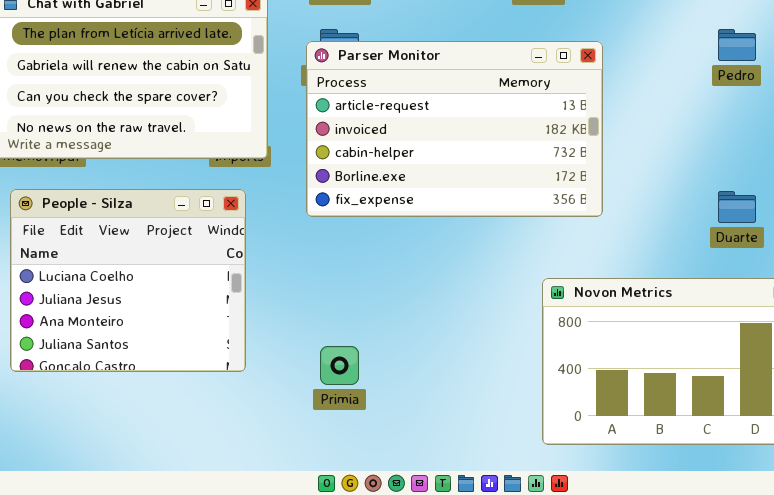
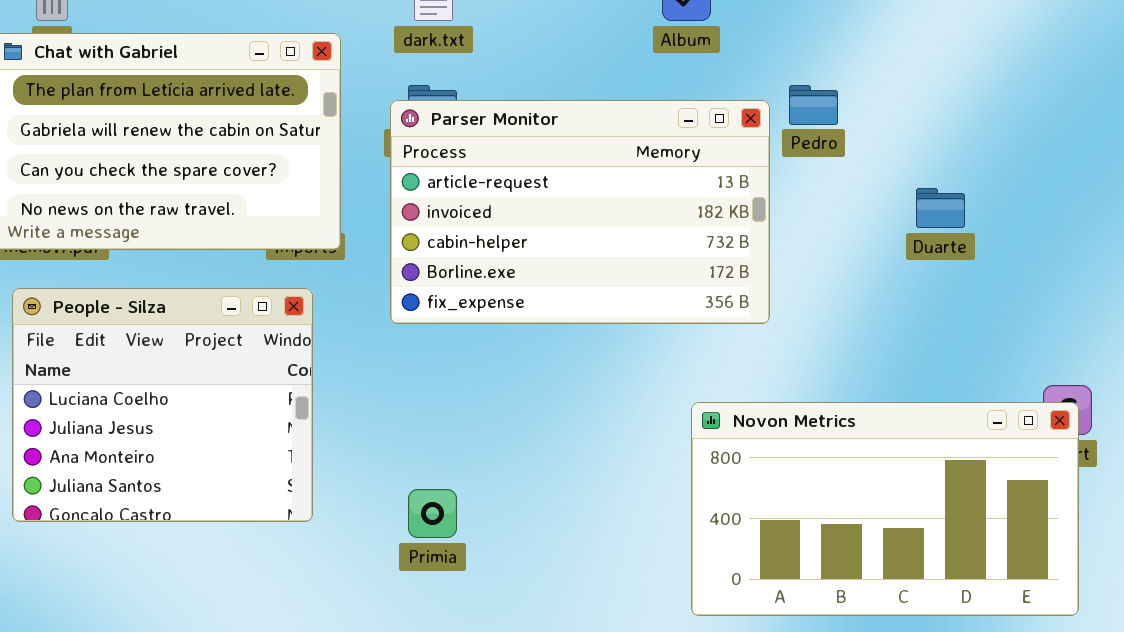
Pedro: [718,29,756,61] -> [789,85,838,125], moved
Duarte: [718,191,756,223] -> [916,188,965,228], moved

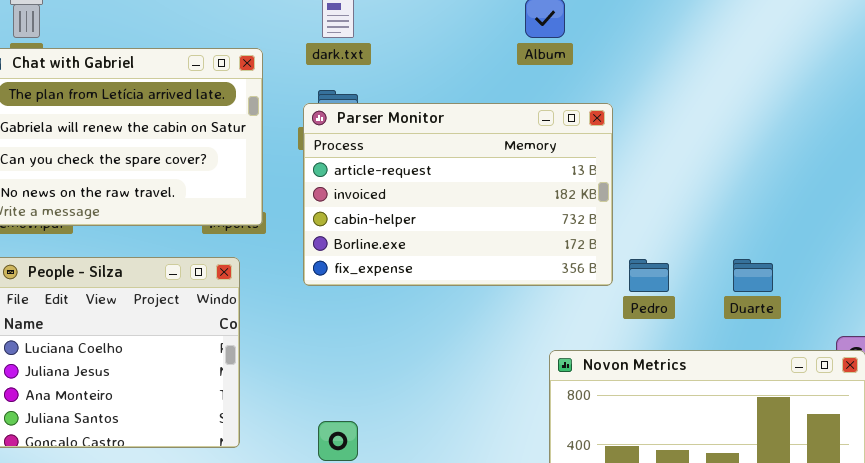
Pedro: [789,85,838,125] -> [629,259,669,292], moved
Duarte: [916,188,965,228] -> [733,259,773,292], moved

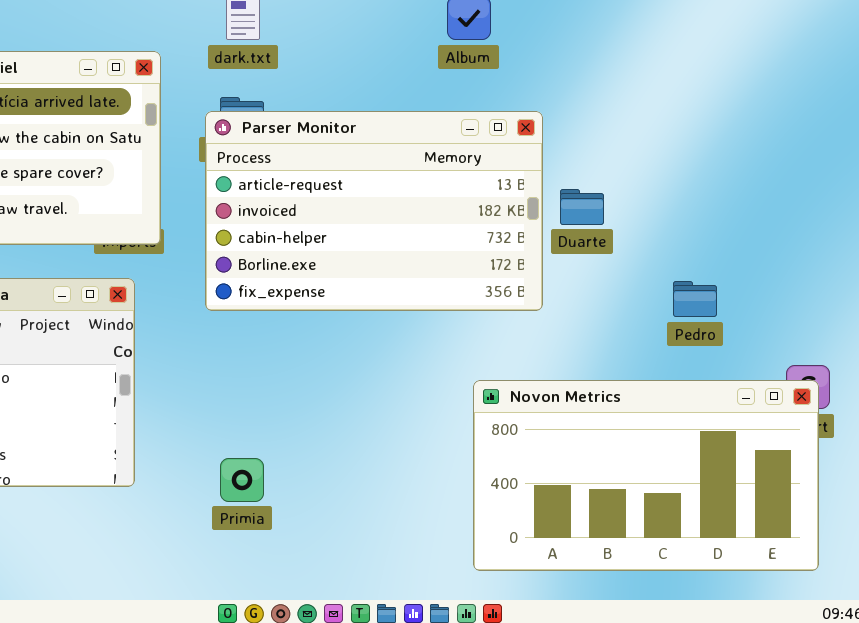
Pedro: [629,259,669,292] -> [673,281,717,317], moved
Duarte: [733,259,773,292] -> [560,189,604,225], moved

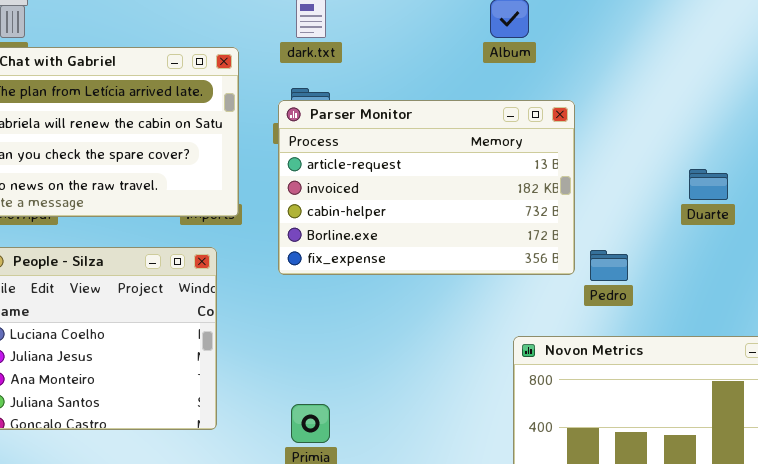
Duarte: [560,189,604,225] -> [689,169,728,200], moved
Pedro: [673,281,717,317] -> [590,250,628,281], moved

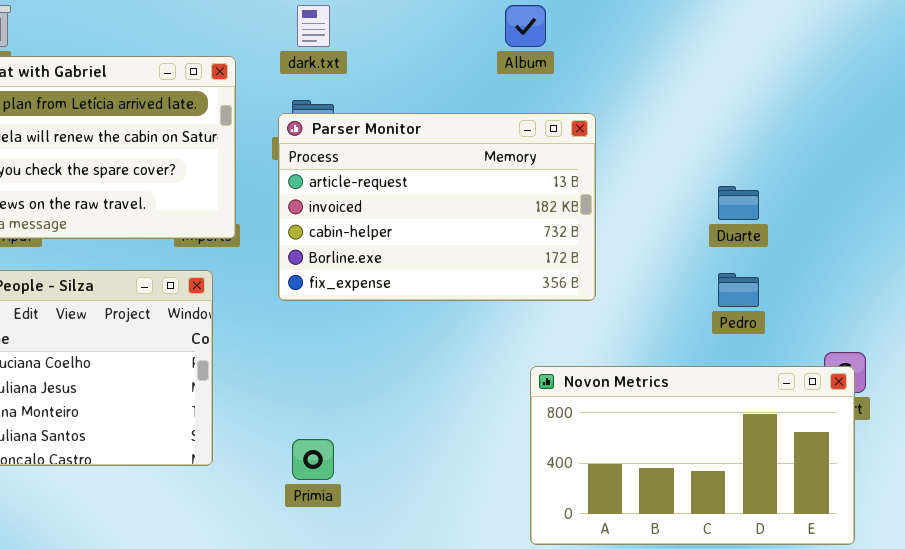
Pedro: [590,250,628,281] -> [718,273,759,307], moved

